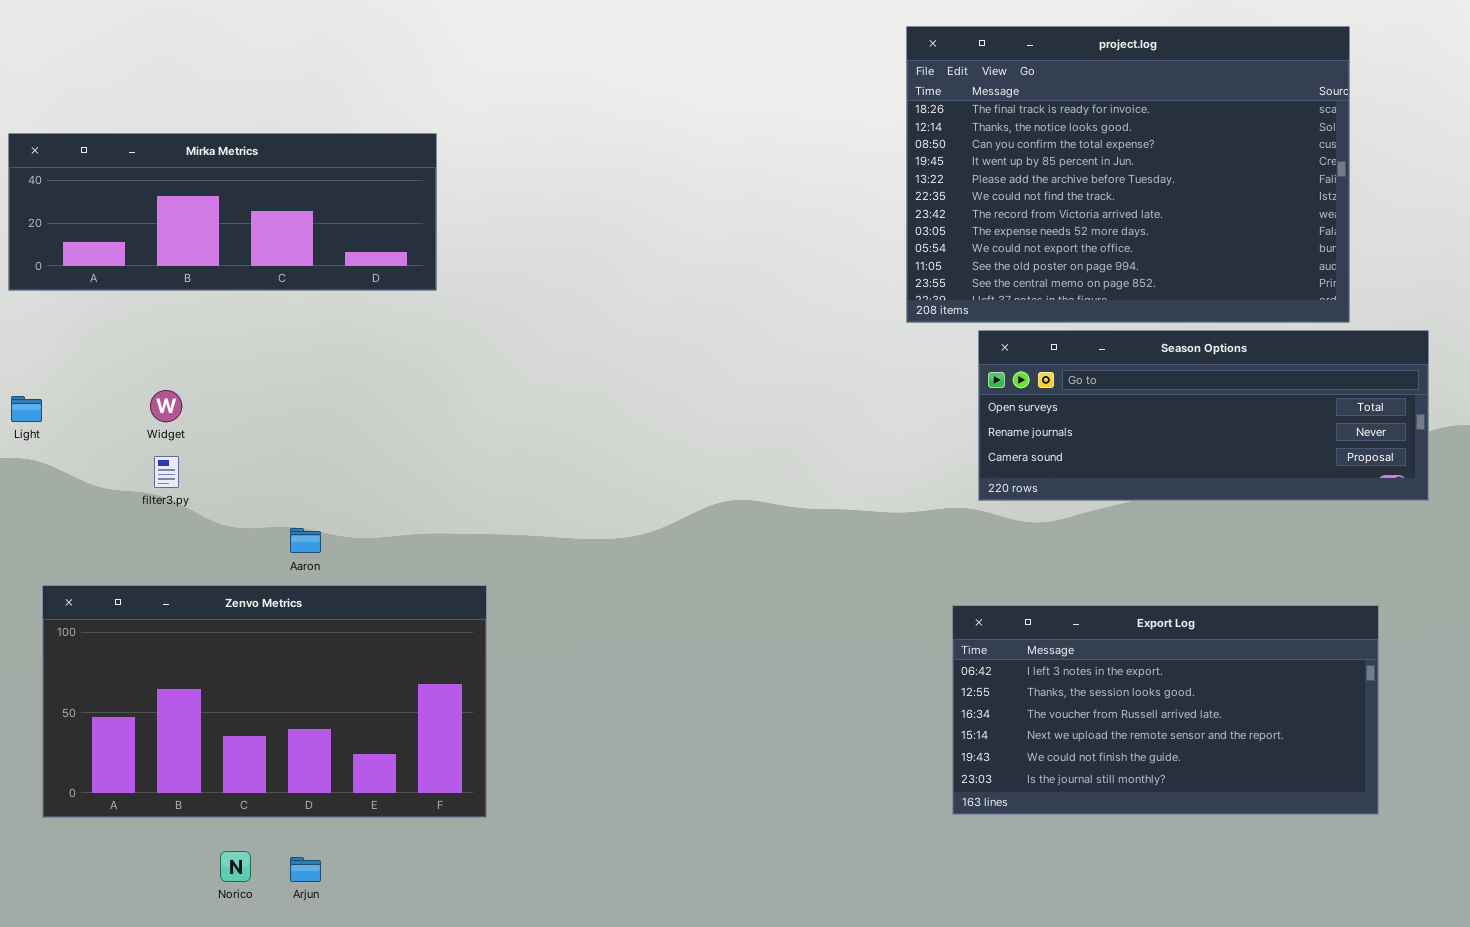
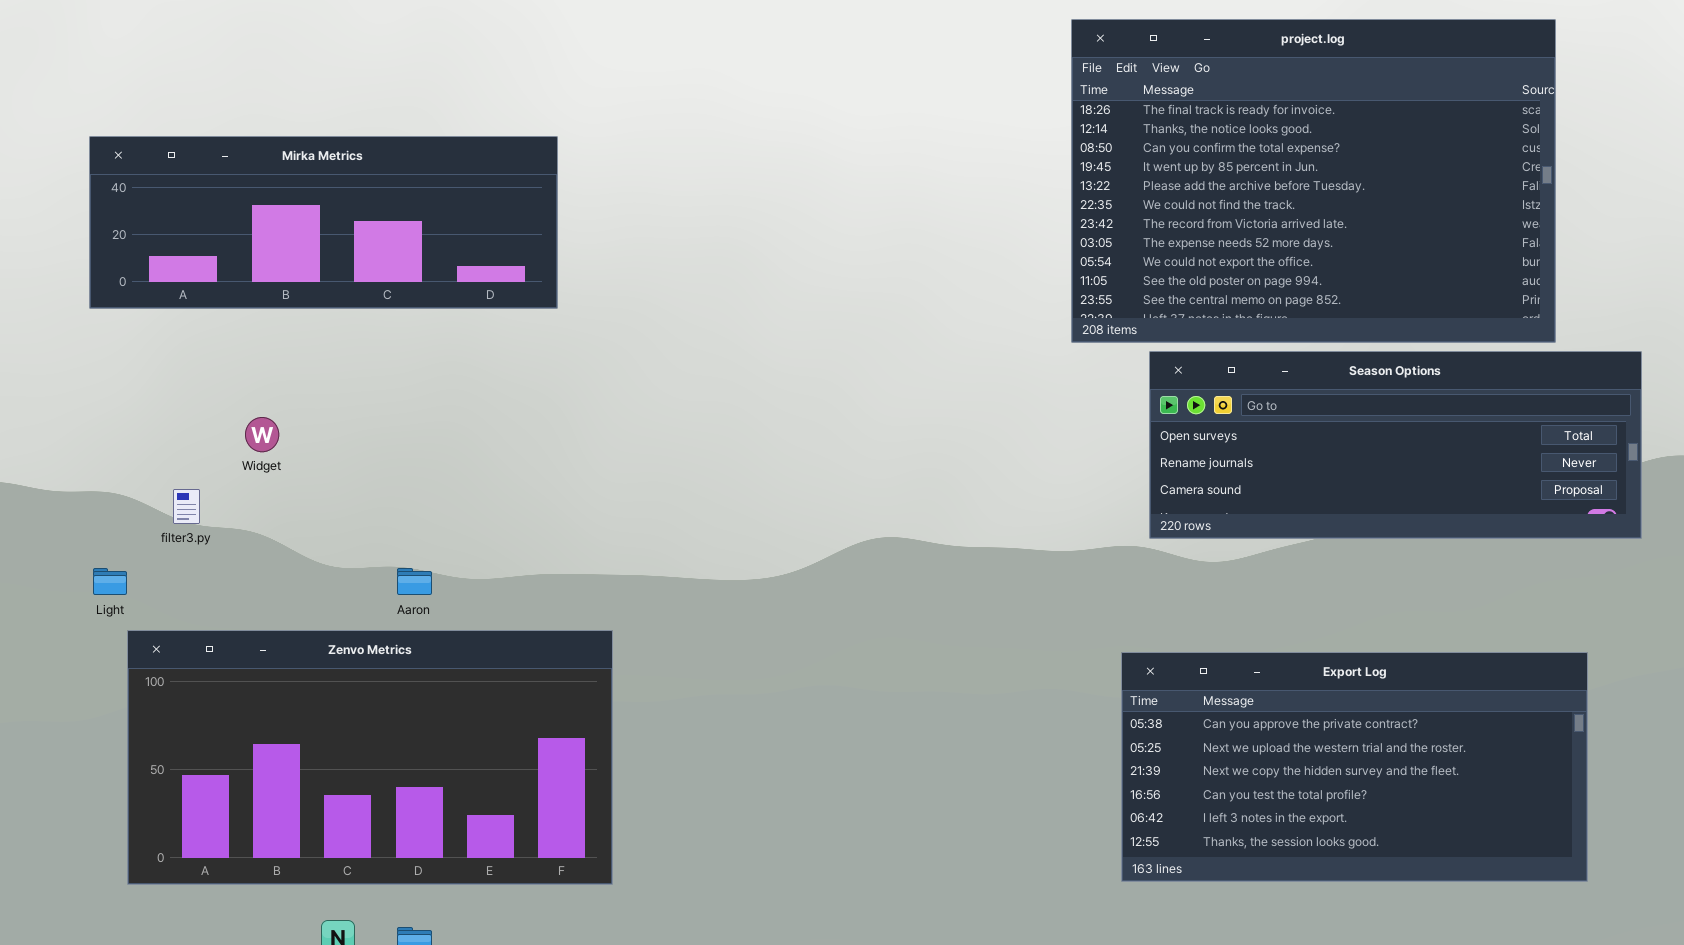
Light: [11,396,42,422] -> [93,568,127,595], moved
filter3.py: [154,456,179,488] -> [173,489,200,524], moved
Export Log: [952,605,1379,815] -> [1121,652,1588,882], scrolled up 4 rows

